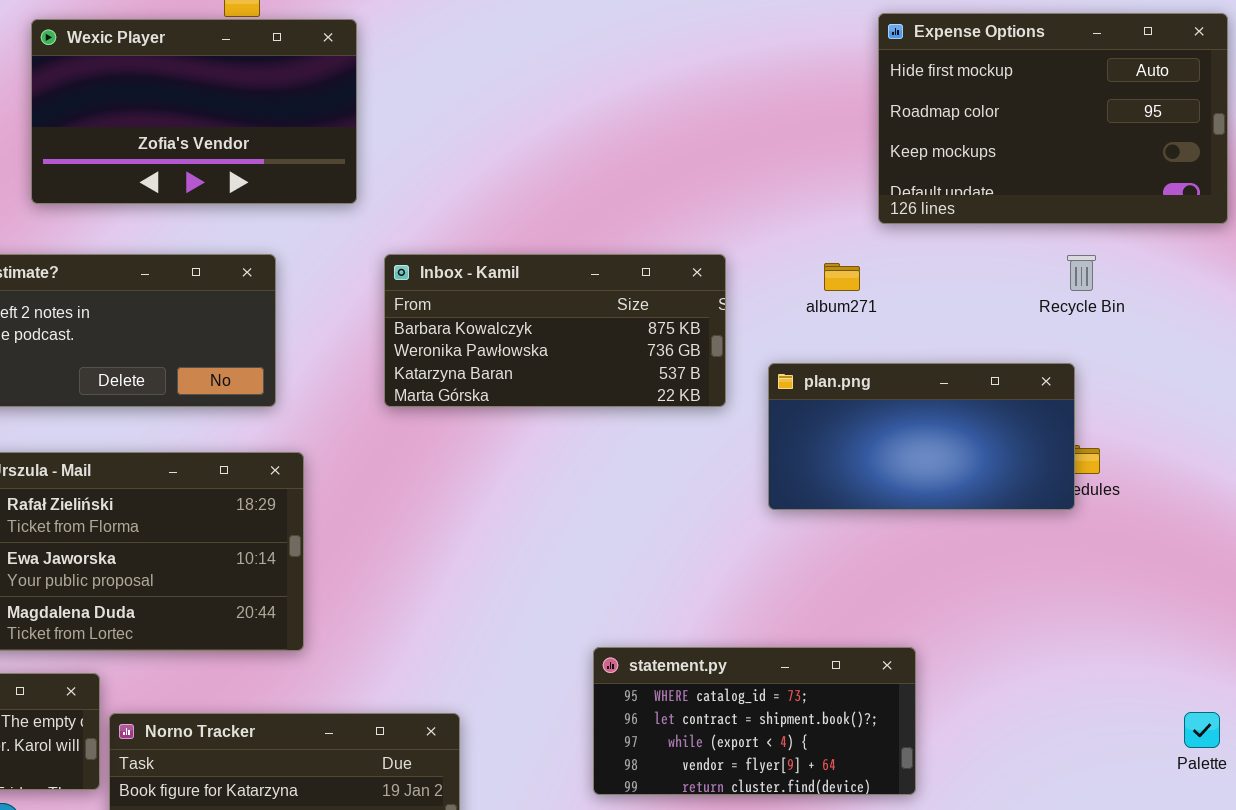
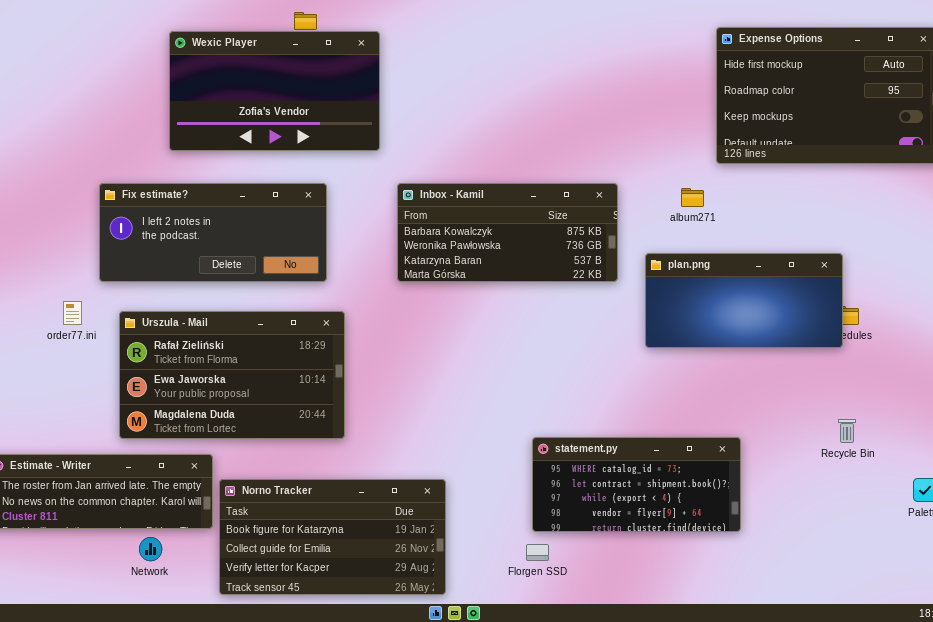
Recycle Bin: [1067,255,1096,291] -> [838,419,856,443], moved

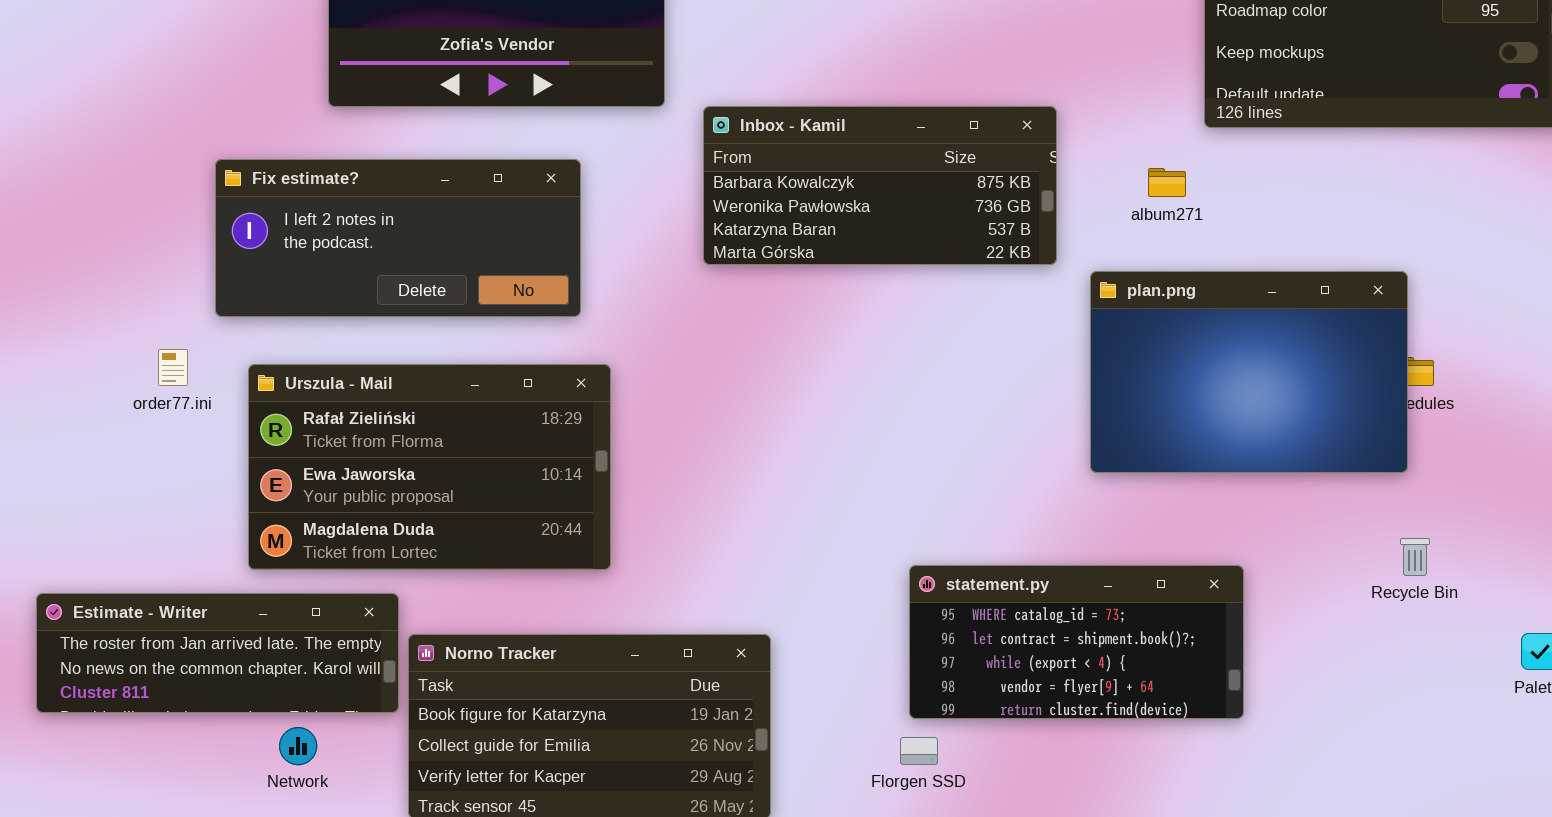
Inbox - Kamil: [397,183,618,282] -> [703,106,1057,265], moved
plan.png: [645,253,843,348] -> [1090,271,1408,473], resized

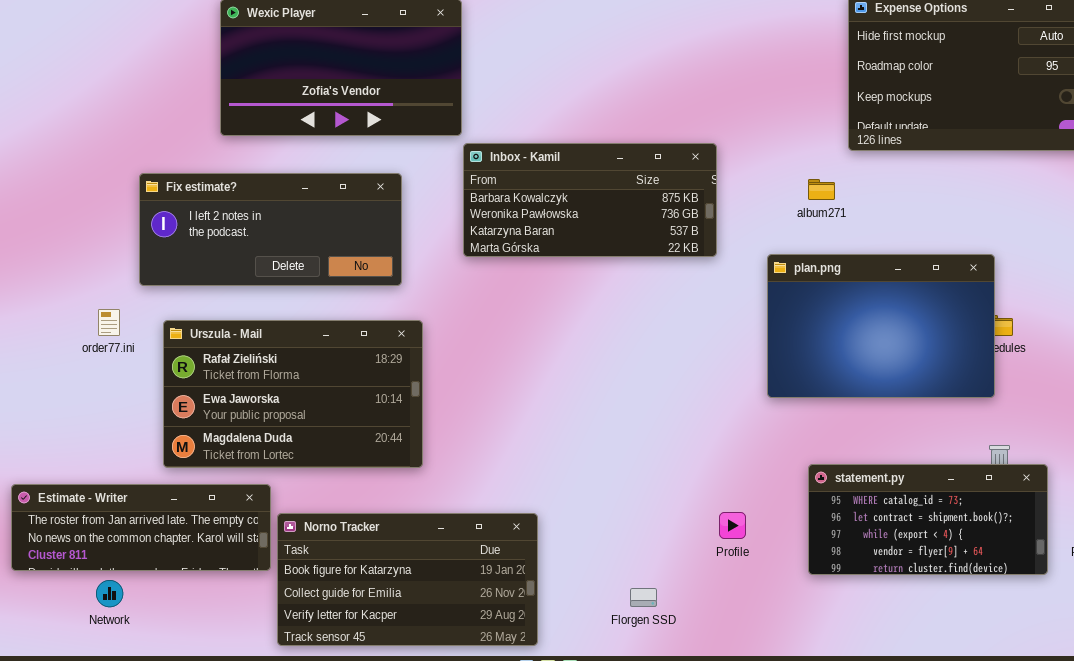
Inbox - Kamil: [703,106,1057,265] -> [463,143,717,257], moved
statement.py: [909,565,1244,719] -> [808,464,1048,575], moved
Network: [279,727,317,765] -> [96,580,123,607], moved

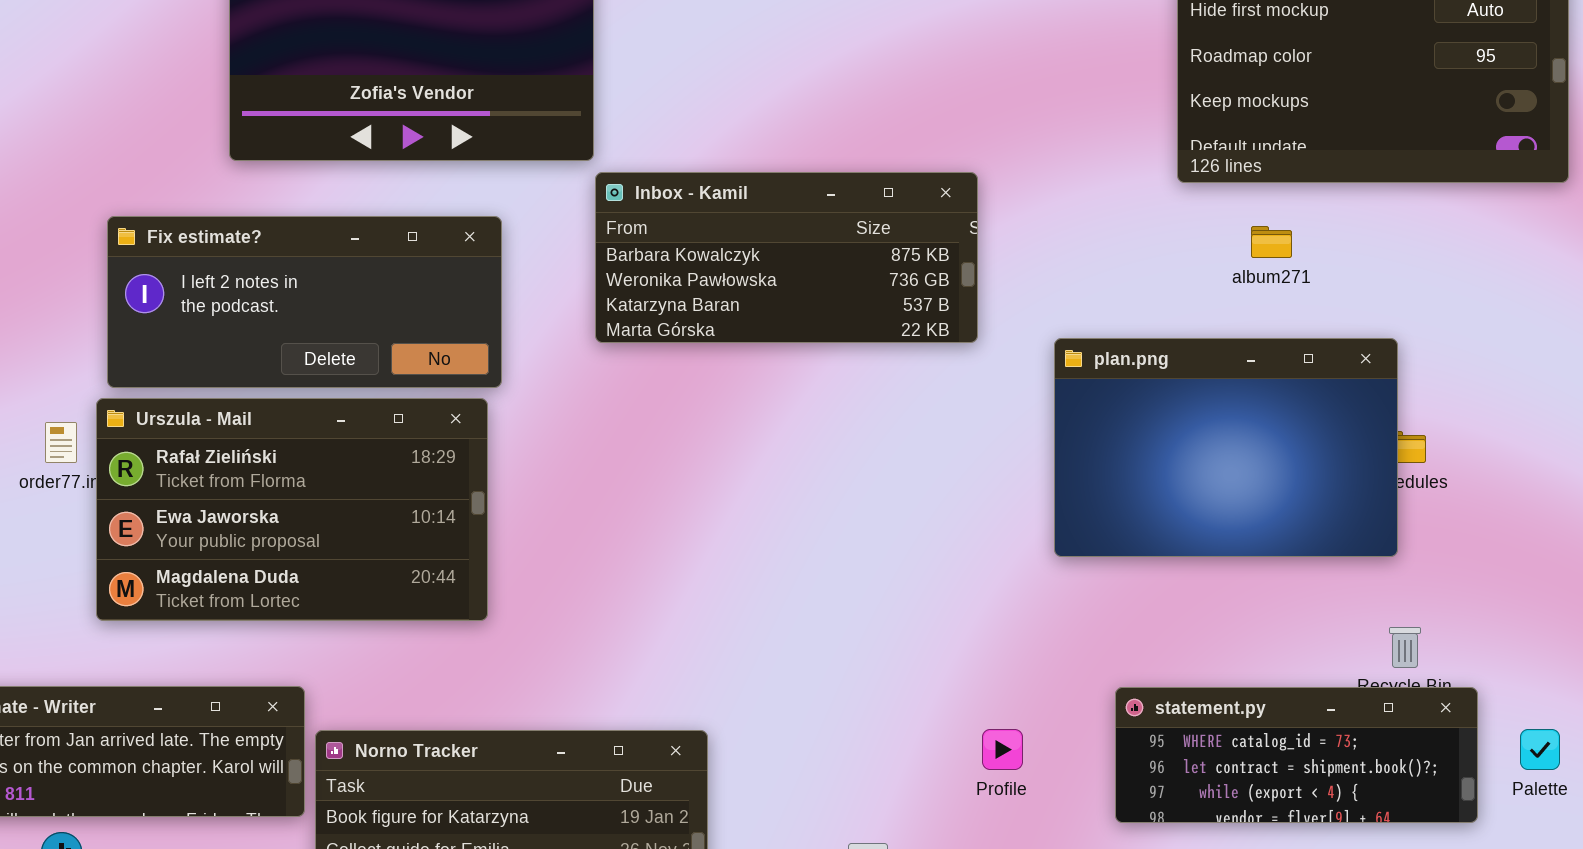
album271: [808,179,835,200] -> [1251,226,1292,258], moved
Urszula - Mail: [163,320,423,468] -> [96,398,488,621], moved
statement.py: [808,464,1048,575] -> [1115,687,1478,823], resized

